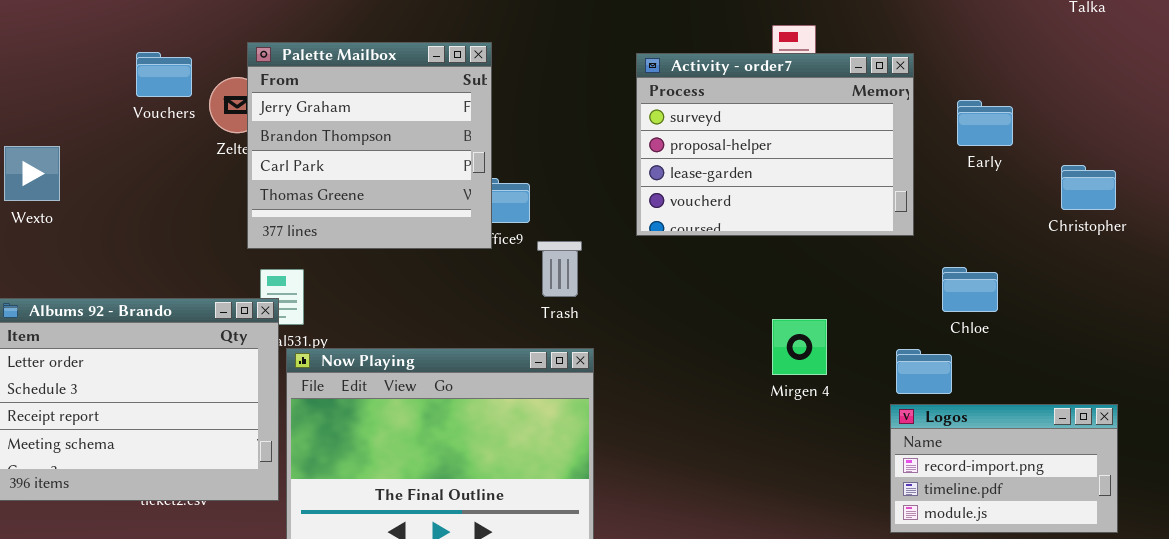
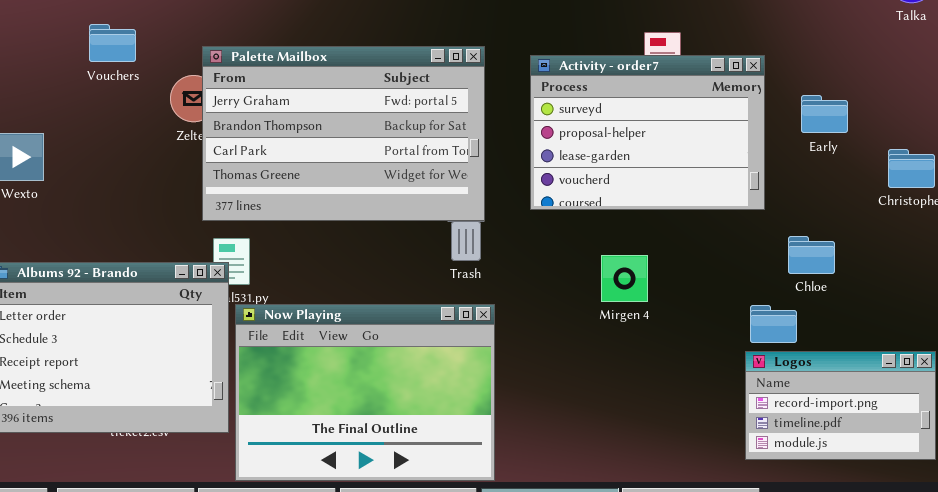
Palette Mailbox: [247,42,492,249] -> [202,46,485,221], resized
Vouchers: [136,52,192,97] -> [89,24,136,62], moved
Mirgen 4: [772,319,827,375] -> [601,255,648,302], moved

